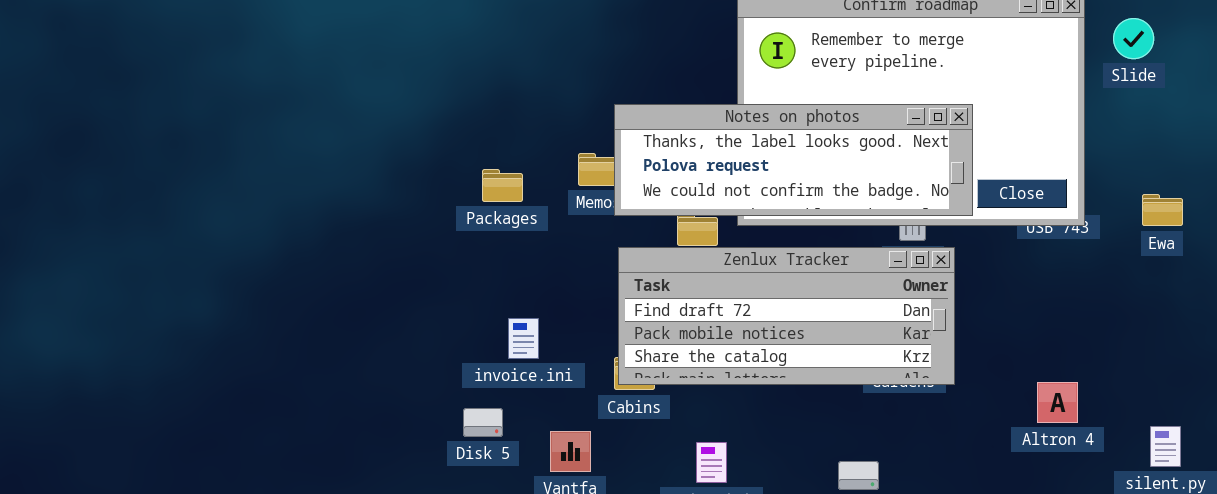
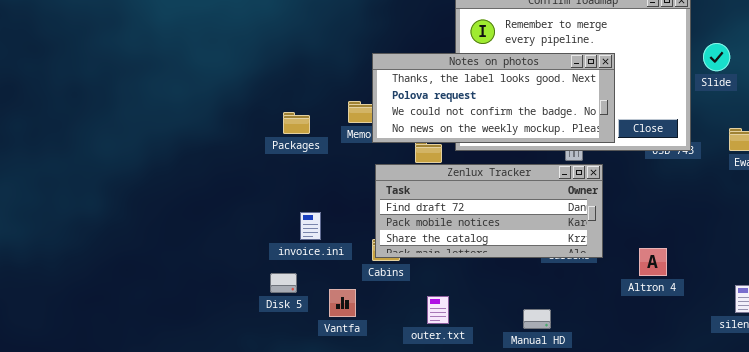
Slide: [1113,18,1154,59] -> [703,43,730,71], moved
Notes on photos: [614,104,973,216] -> [372,53,615,143], resized
Altron 4: [1037,382,1078,423] -> [639,248,667,276], moved

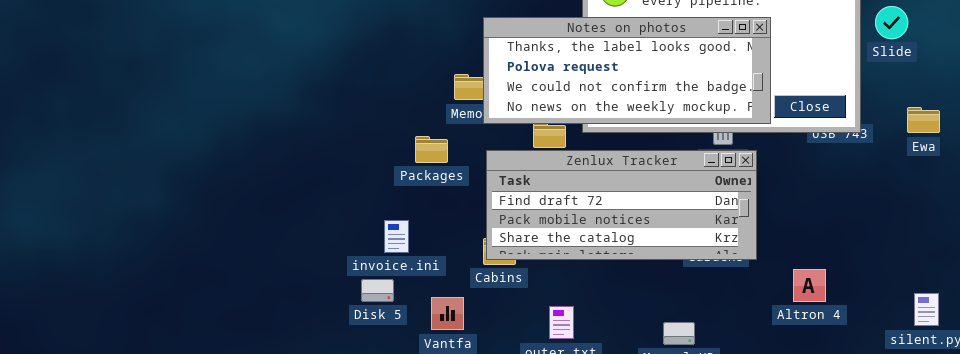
Packages: [283,112,310,134] -> [415,136,448,163], moved
invoice.ini: [300,212,321,240] -> [384,220,409,253], moved
Altron 4: [639,248,667,276] -> [793,269,826,302], moved

